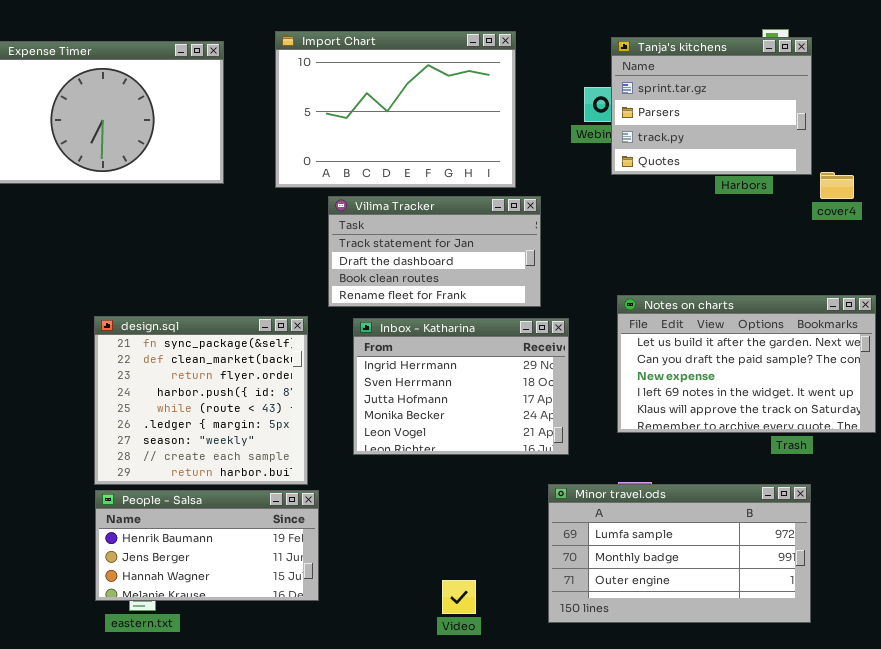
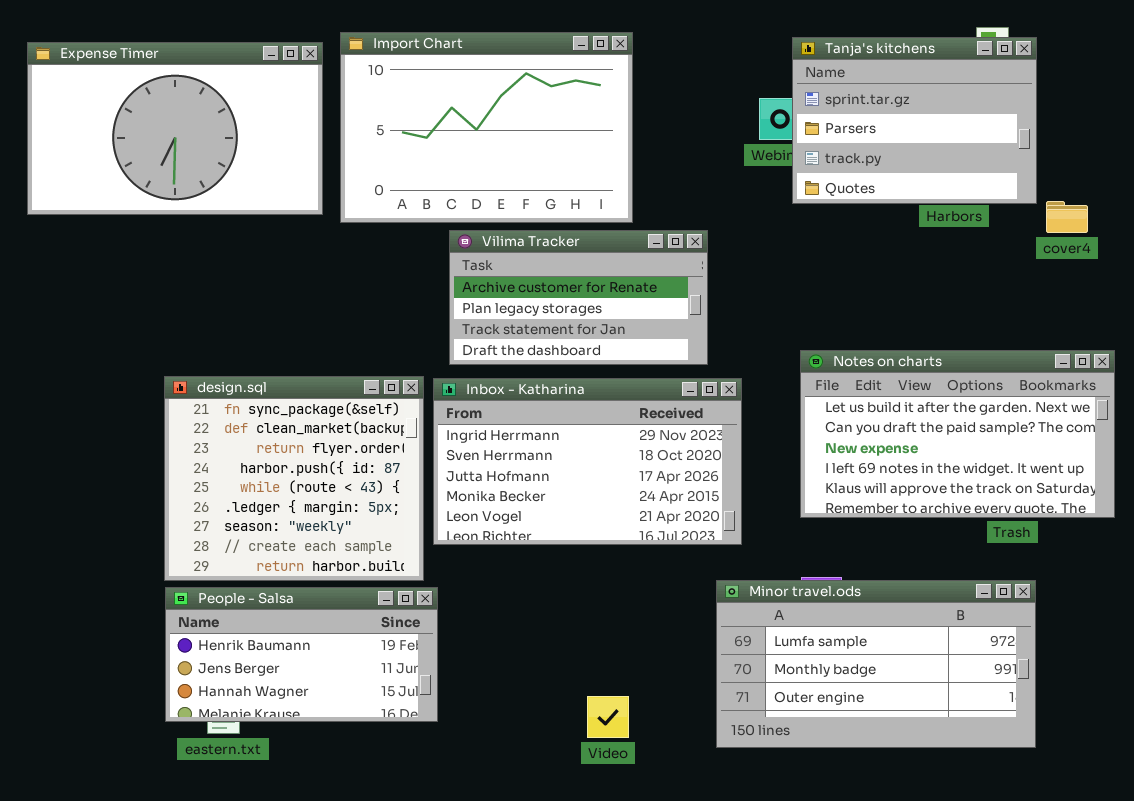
Import Chart: [275,31,516,188] -> [340,32,633,223], moved
Vilima Tracker: [328,196,541,307] -> [449,230,708,365], scrolled up 2 rows
Inbox - Katharina: [353,318,569,455] -> [433,378,742,545], resized

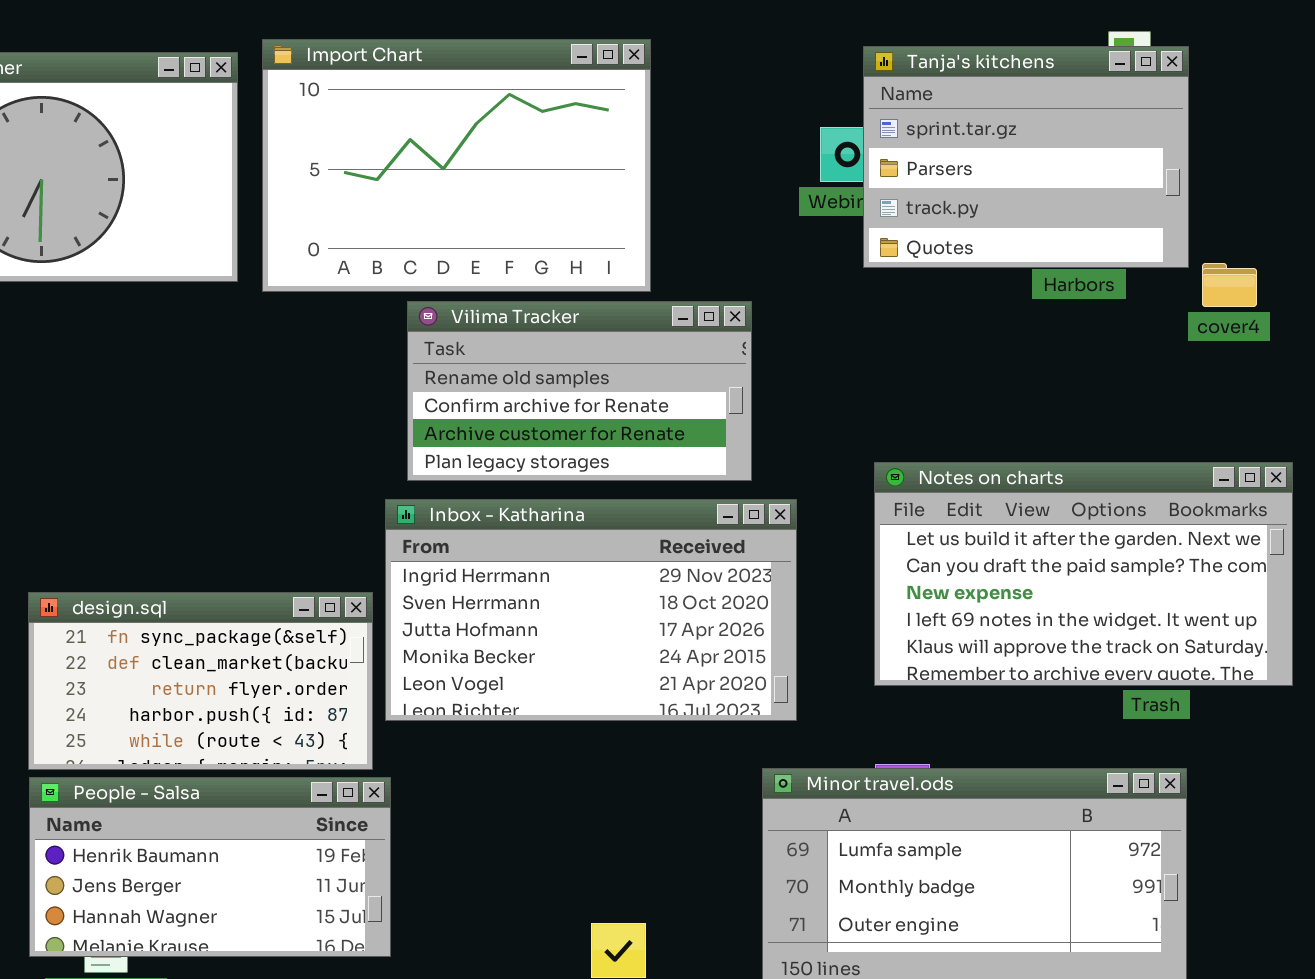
Vilima Tracker: [449,230,708,365] -> [407,301,752,481], scrolled up 2 rows
design.sql: [164,376,424,581] -> [28,592,373,770], resized

